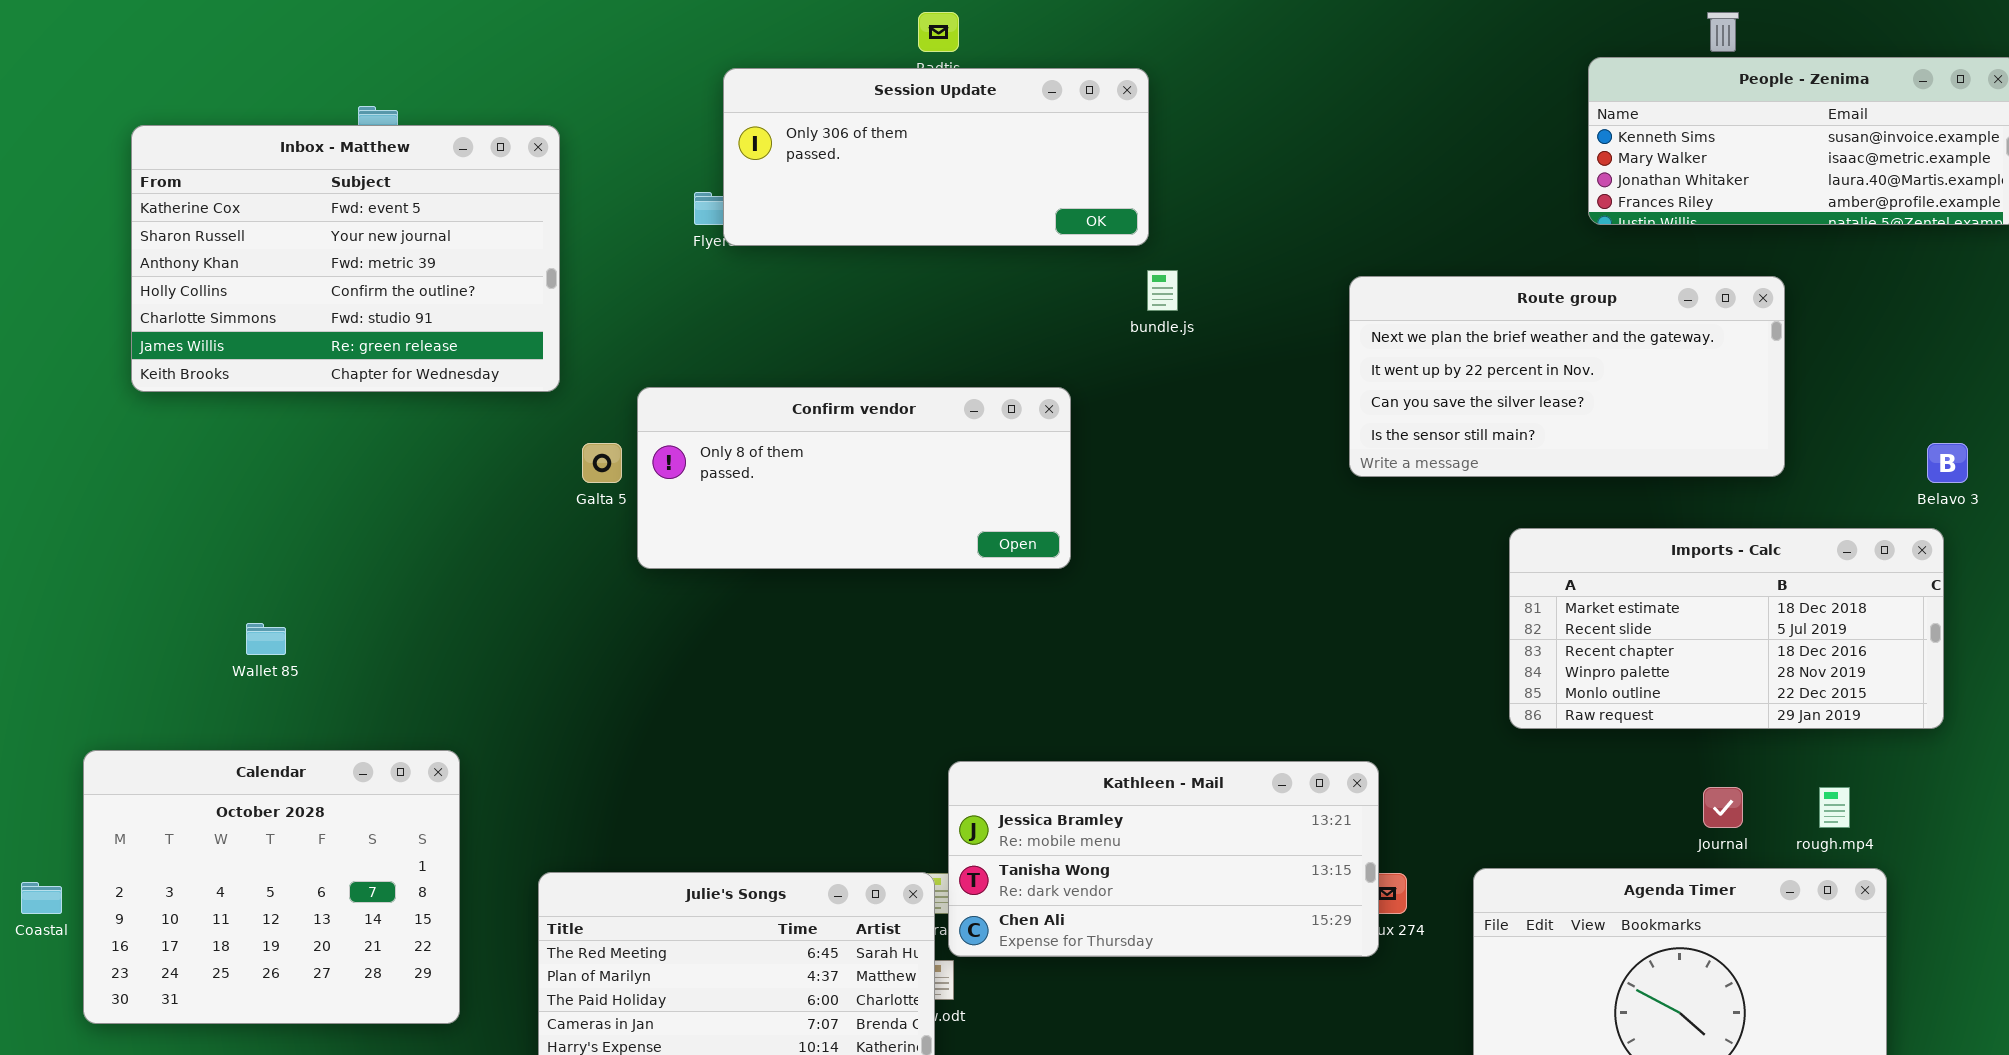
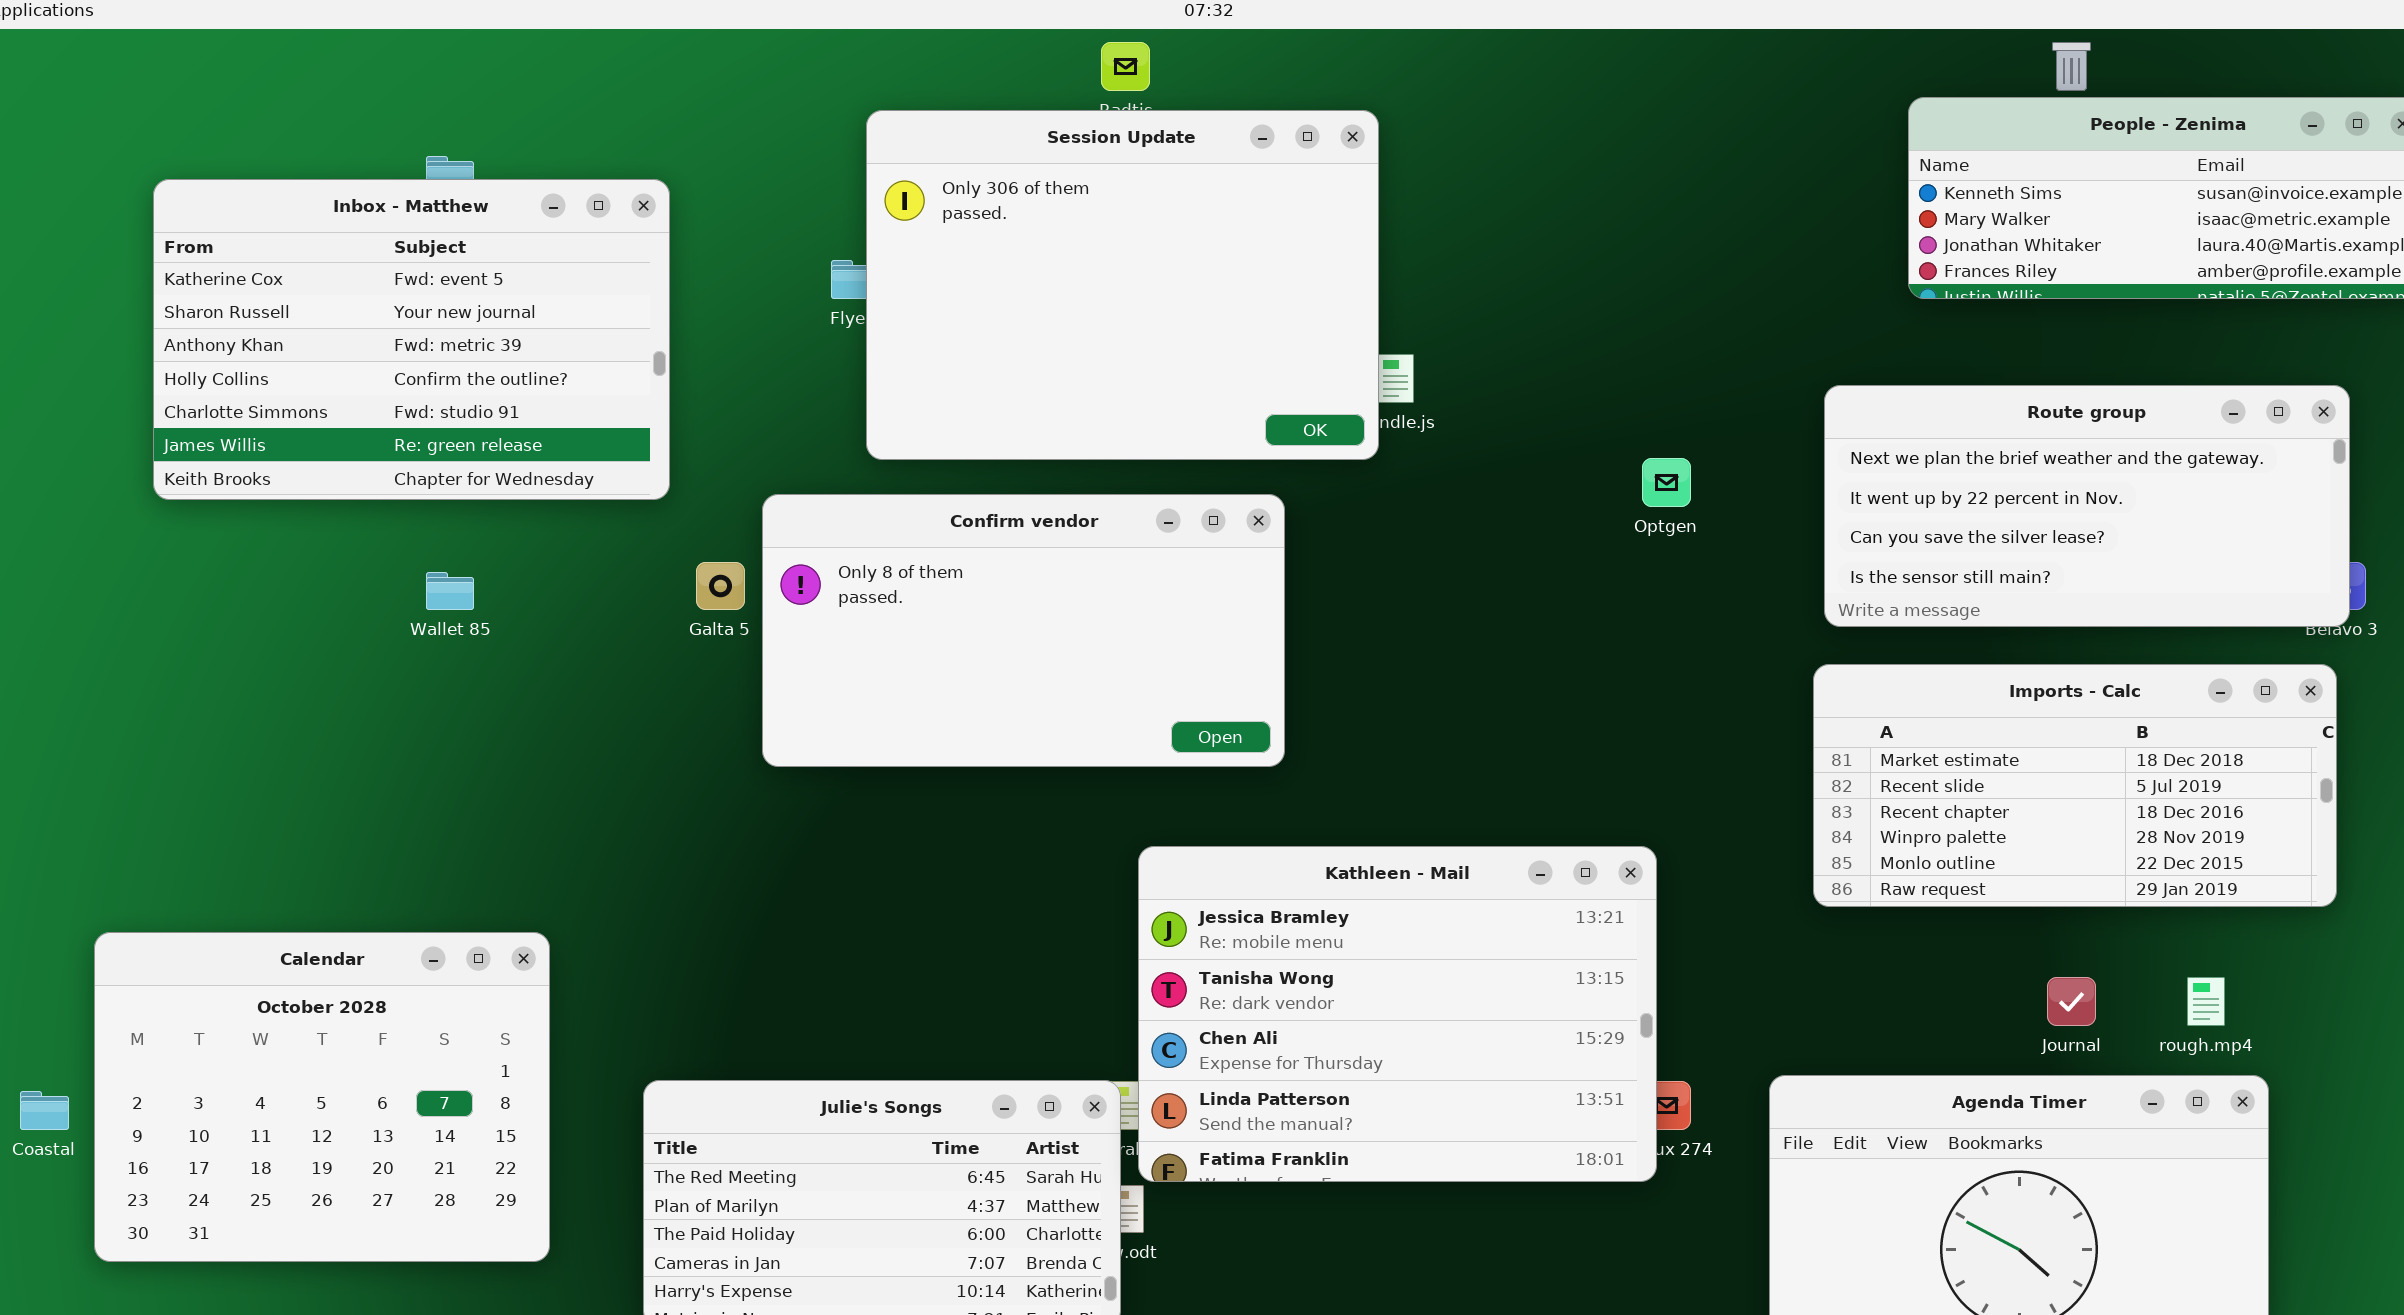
Session Update: [723,68,1149,246] -> [866,110,1379,460], resized
Route group: [1349,276,1785,477] -> [1824,385,2350,627], moved
Confirm vendor: [637,387,1071,569] -> [762,494,1285,767], resized
Wallet 85: [246,623,286,655] -> [426,572,474,610], moved
Kathleen - Mail: [948,761,1379,957] -> [1138,846,1657,1182], resized

